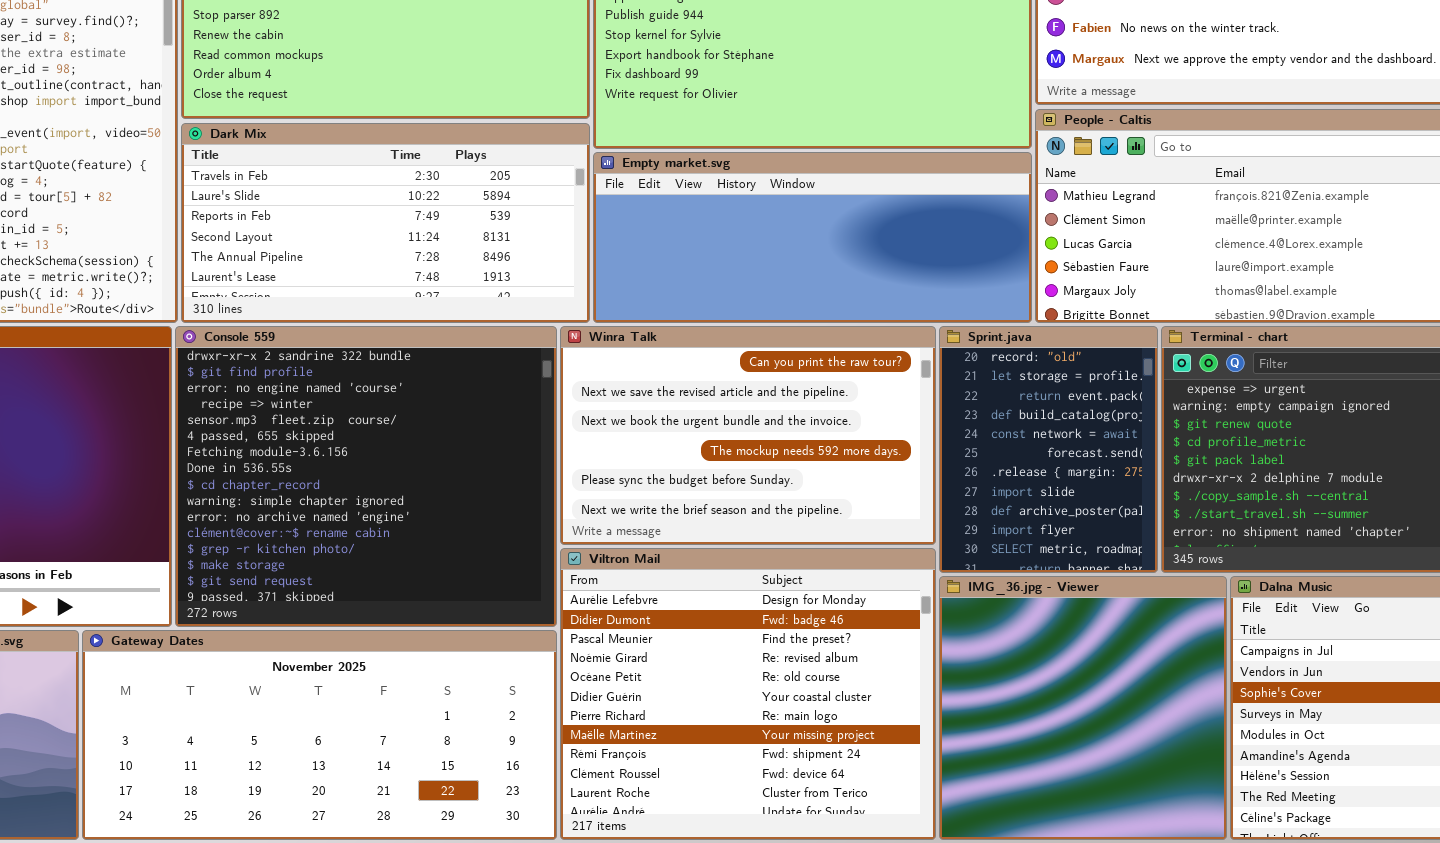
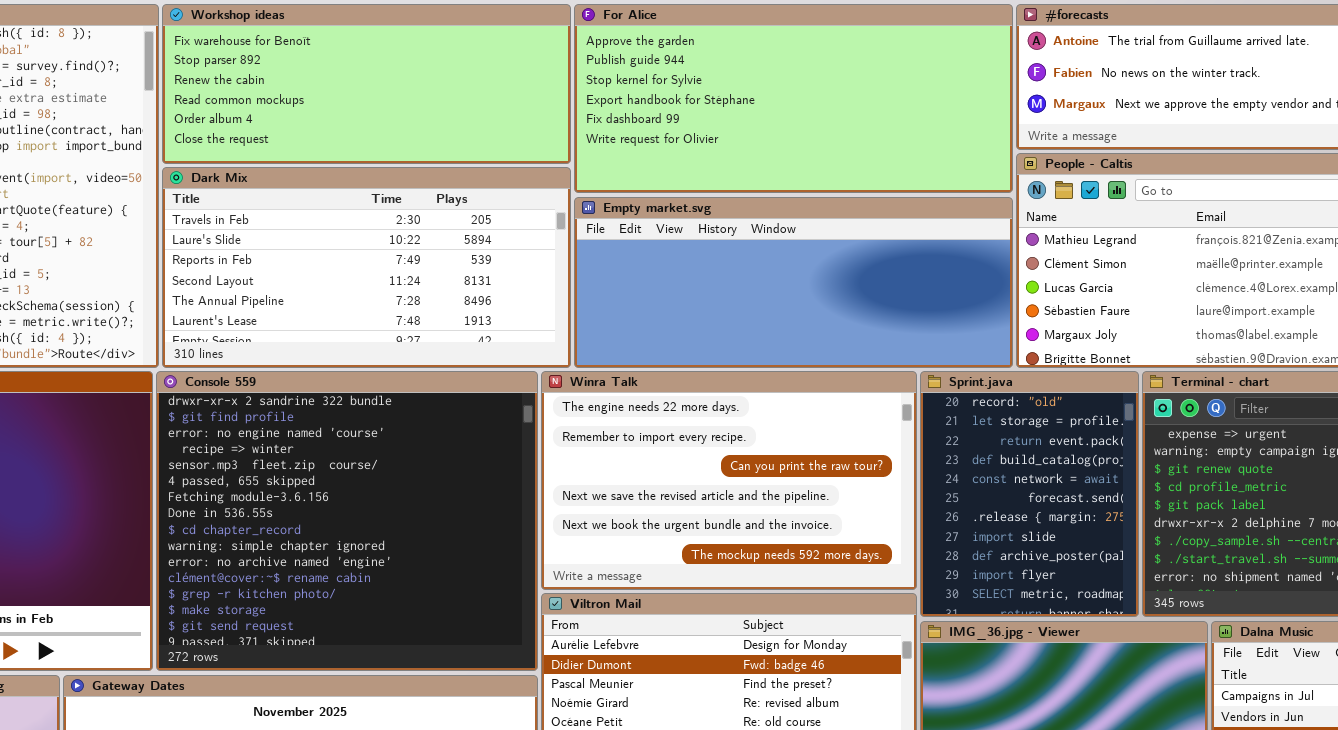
Winra Talk: [560,326,936,545] -> [541,371,917,590], scrolled up 2 rows

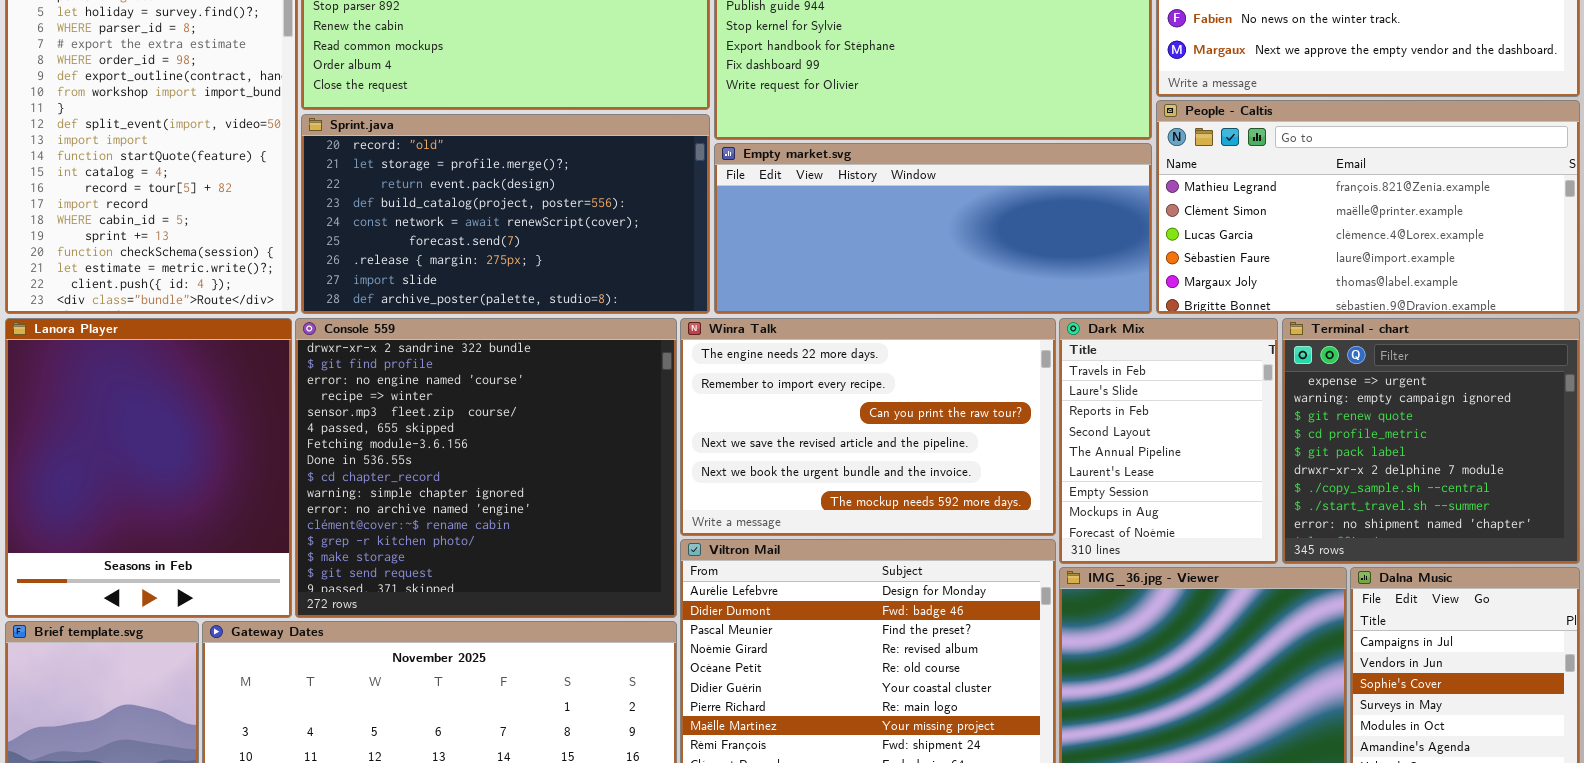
Dark Mix: [162,167,571,368] -> [1059,318,1278,564], moved, resized
Sprint.java: [920,371,1139,617] -> [301,114,710,314], moved, resized

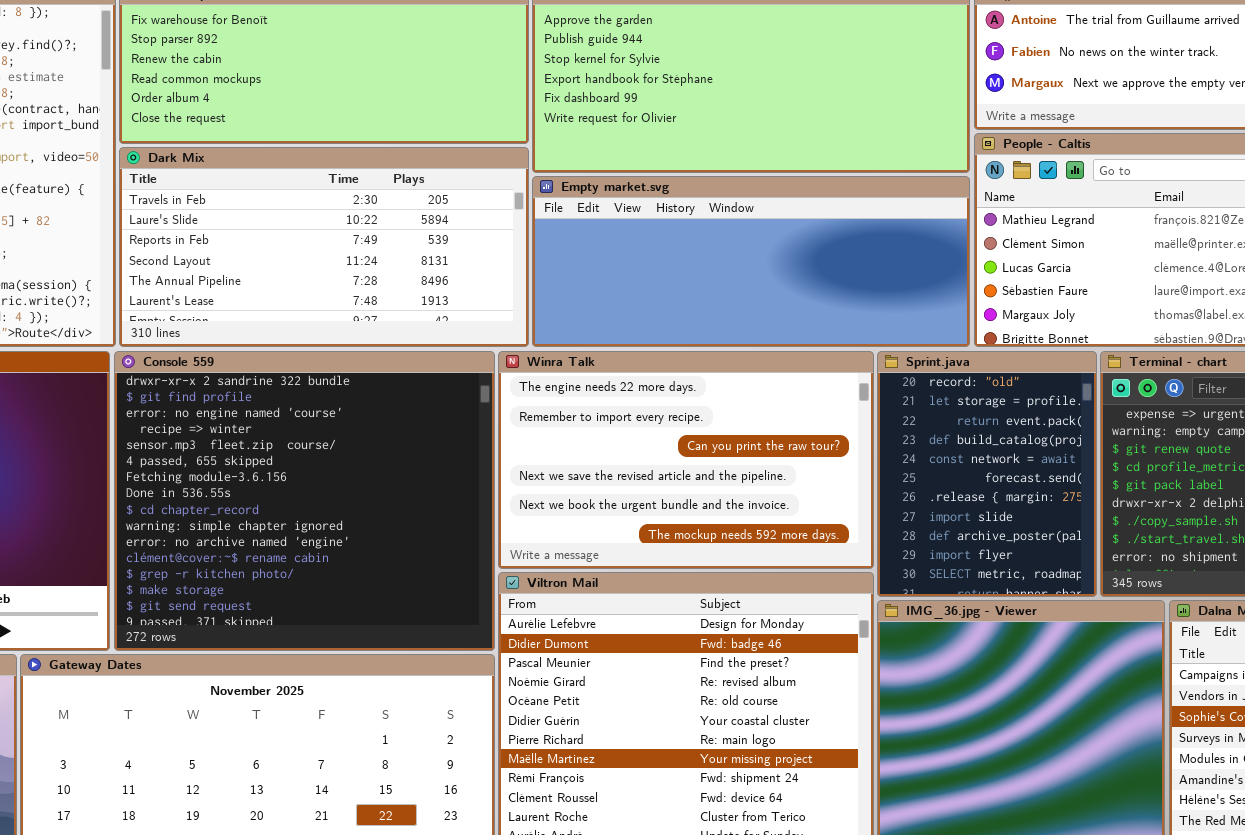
Sprint.java: [301,114,710,314] -> [877,351,1097,597], moved, resized
Dark Mix: [1059,318,1278,564] -> [119,147,529,347], moved, resized

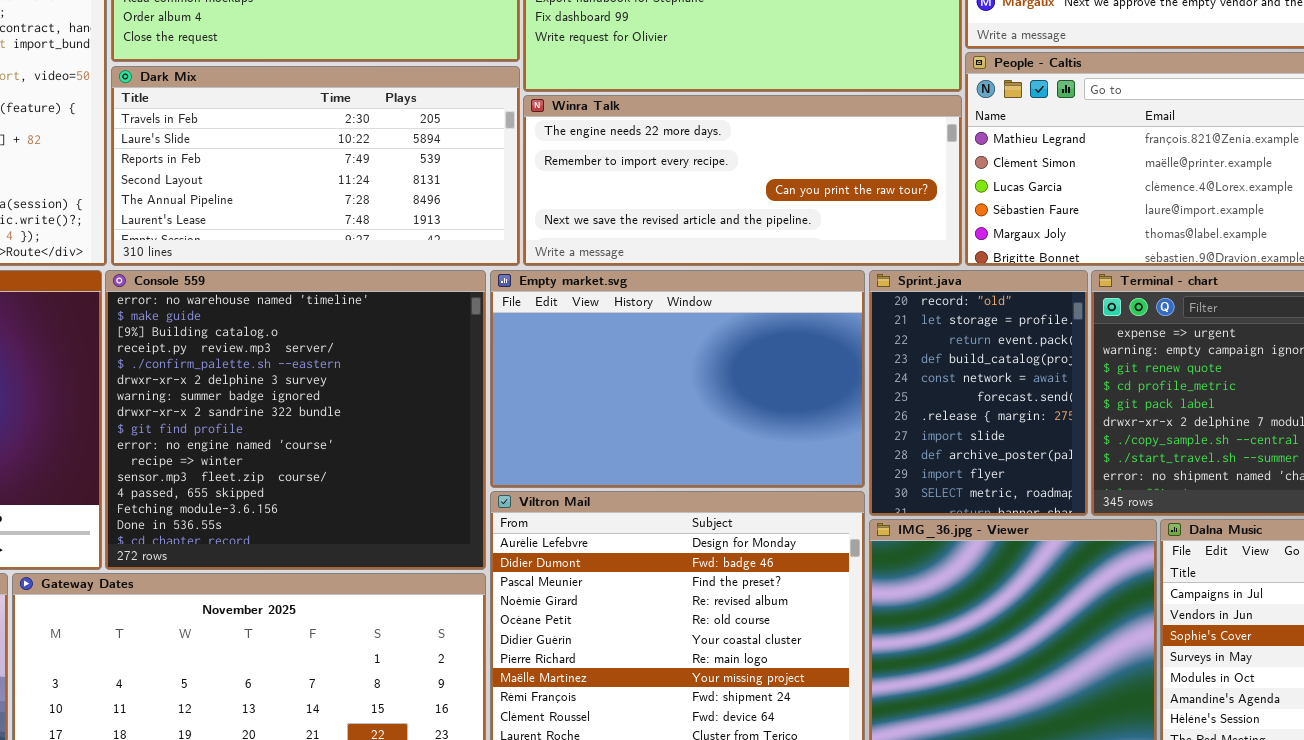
Empty market.svg: [532,176,970,347] -> [490,270,865,488], moved, resized
Console 559: [114,351,495,651] -> [105,270,486,570], scrolled up 7 rows
Winra Talk: [498,351,874,569] -> [523,95,962,266], moved, resized

